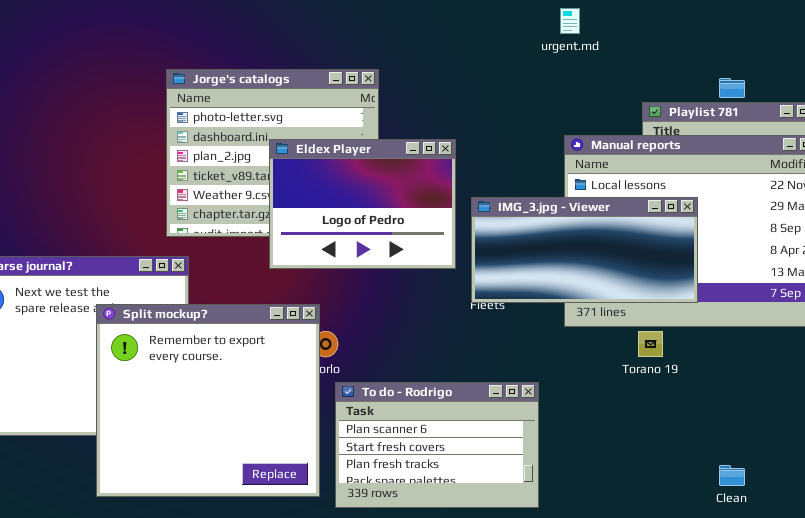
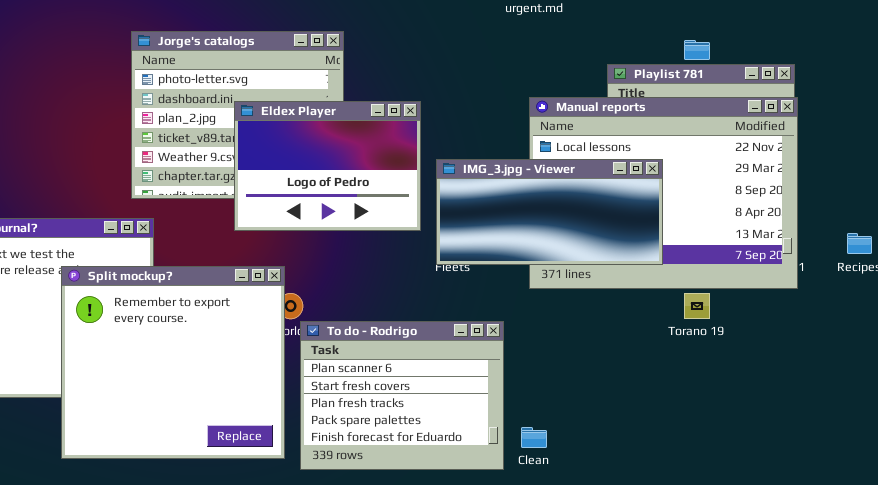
Torano 19: [638,331,663,357] -> [684,293,710,319], moved
To do - Rodrigo: [335,382,539,508] -> [300,321,504,470], resized
Clean: [719,465,745,486] -> [521,427,547,448], moved

